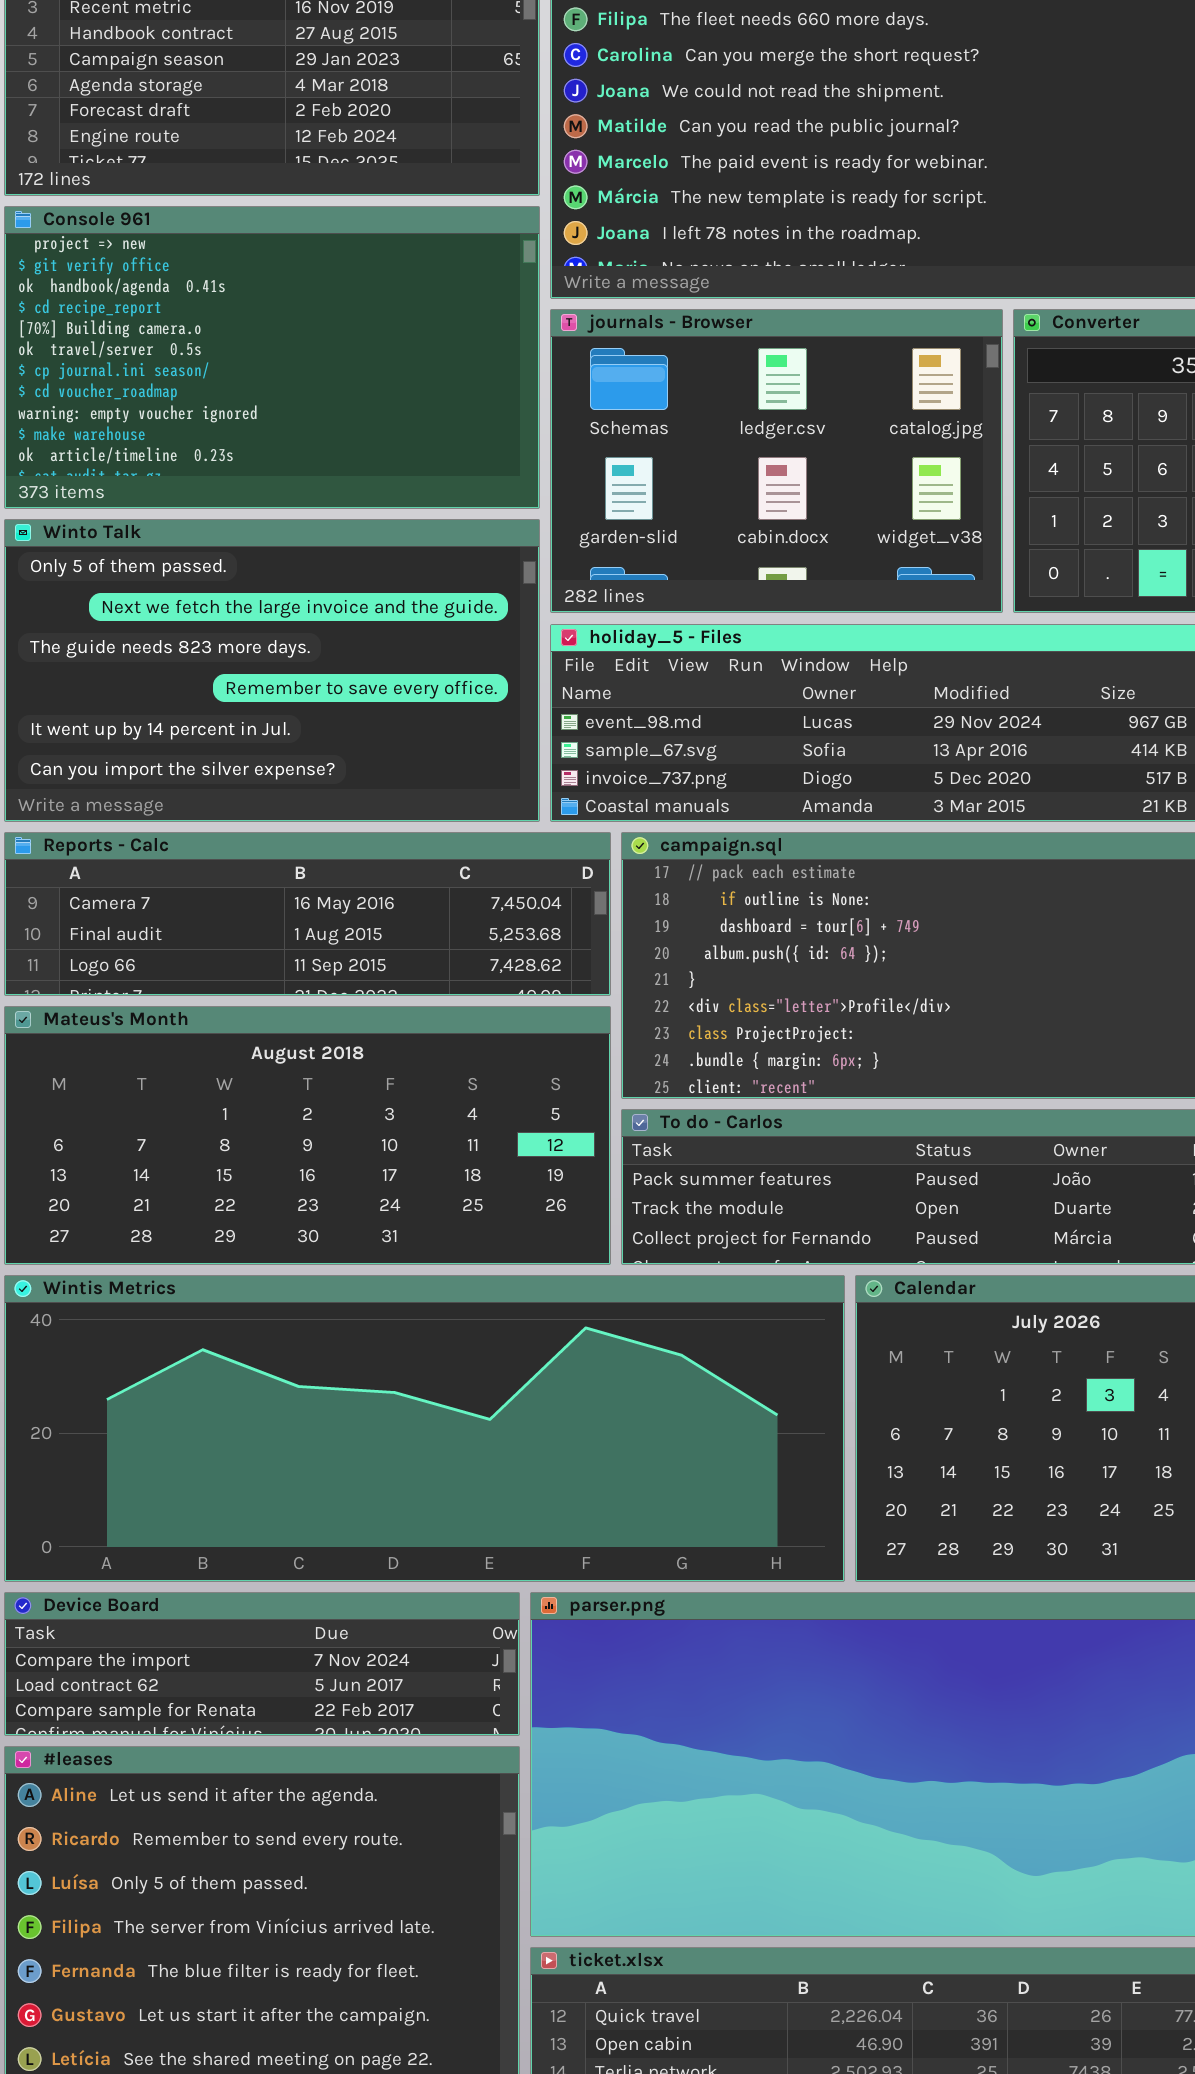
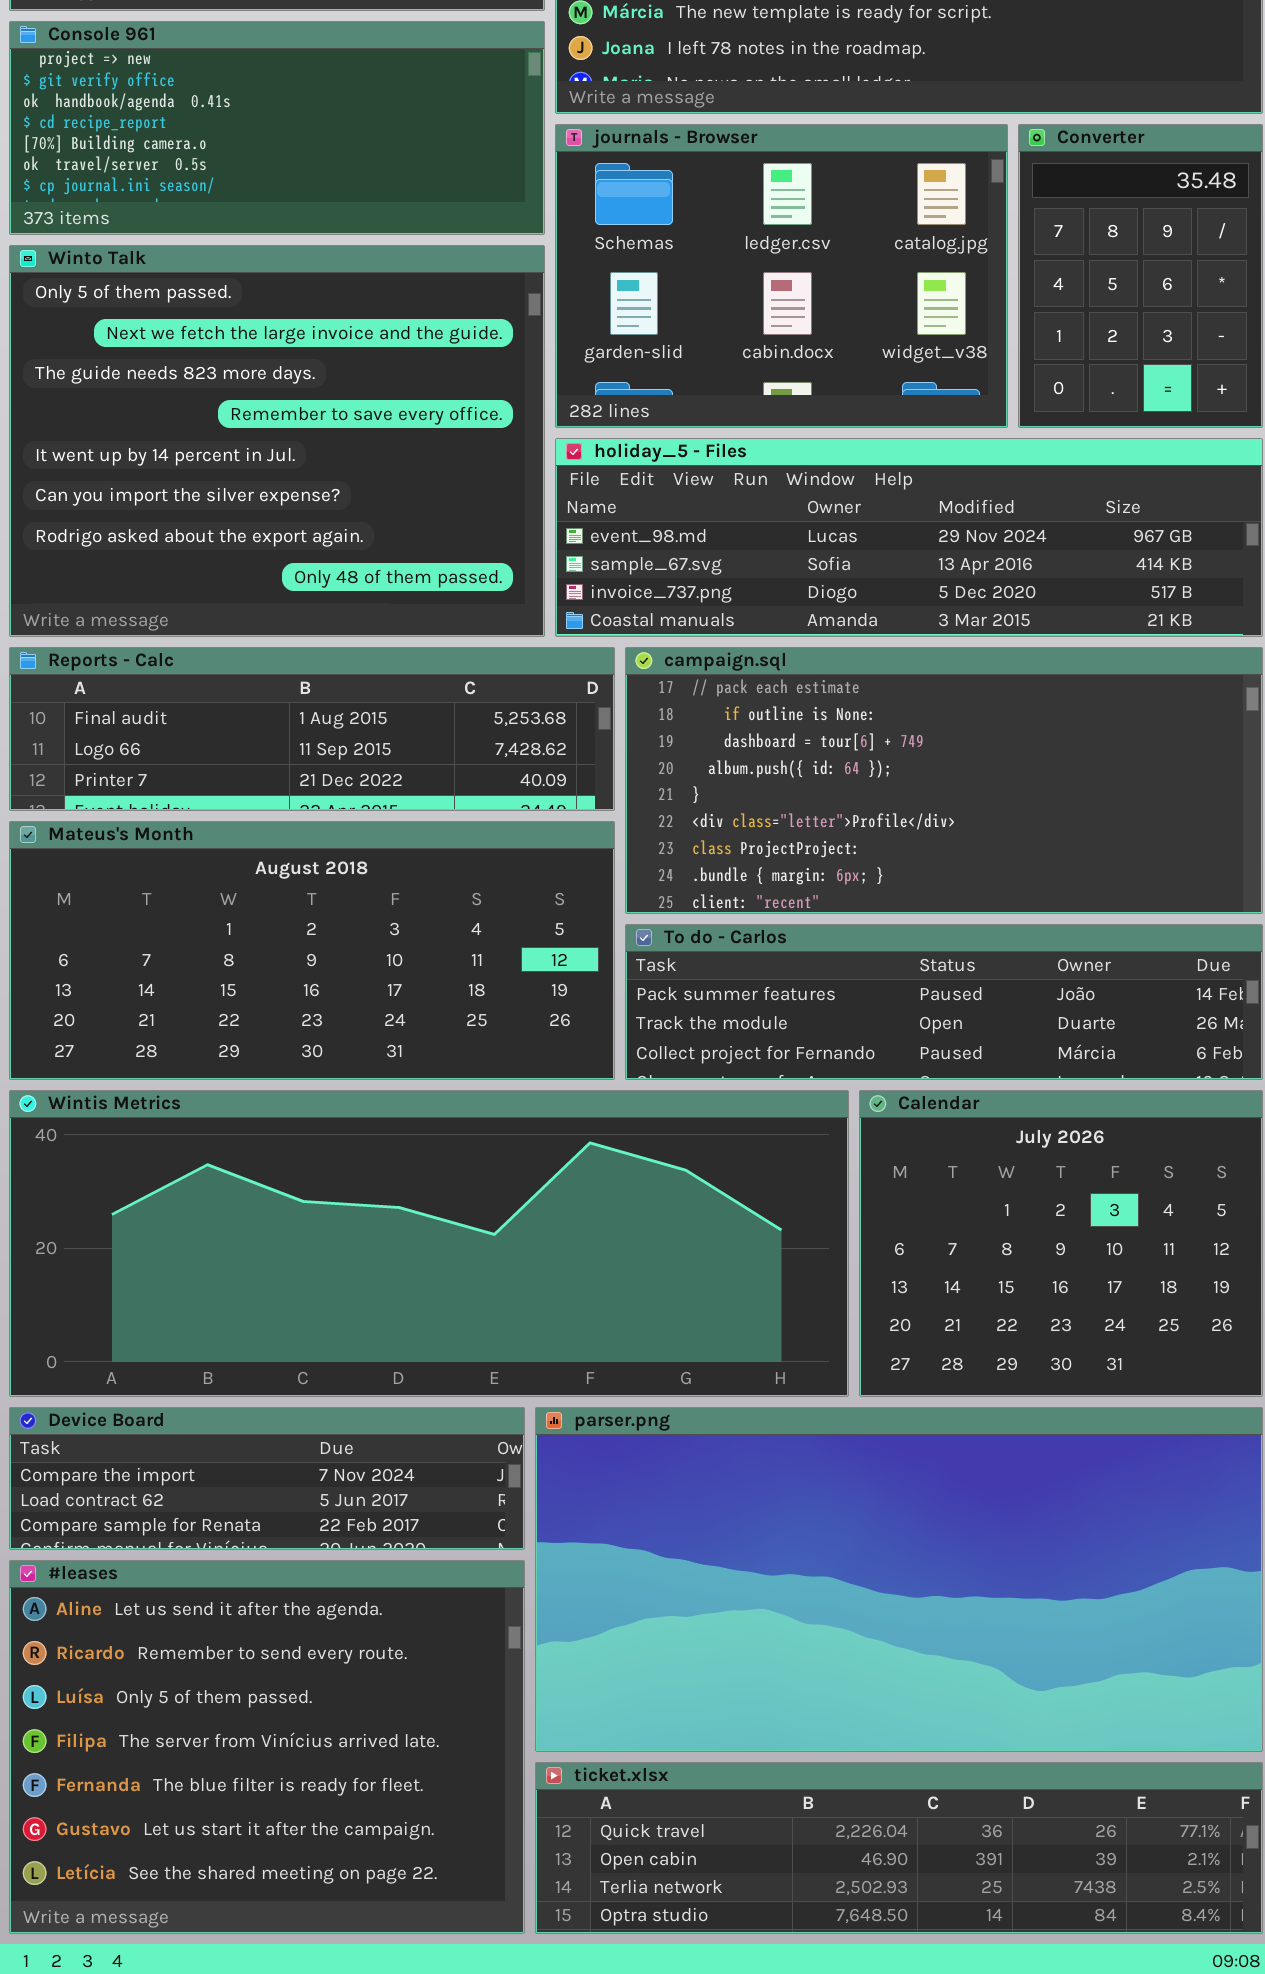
Console 961: [4,206,540,509] -> [9,21,545,235], resized
Winto Talk: [4,519,540,822] -> [9,245,545,637], resized
Reports - Calc: [4,832,611,996] -> [9,647,615,811], scrolled down 1 row

